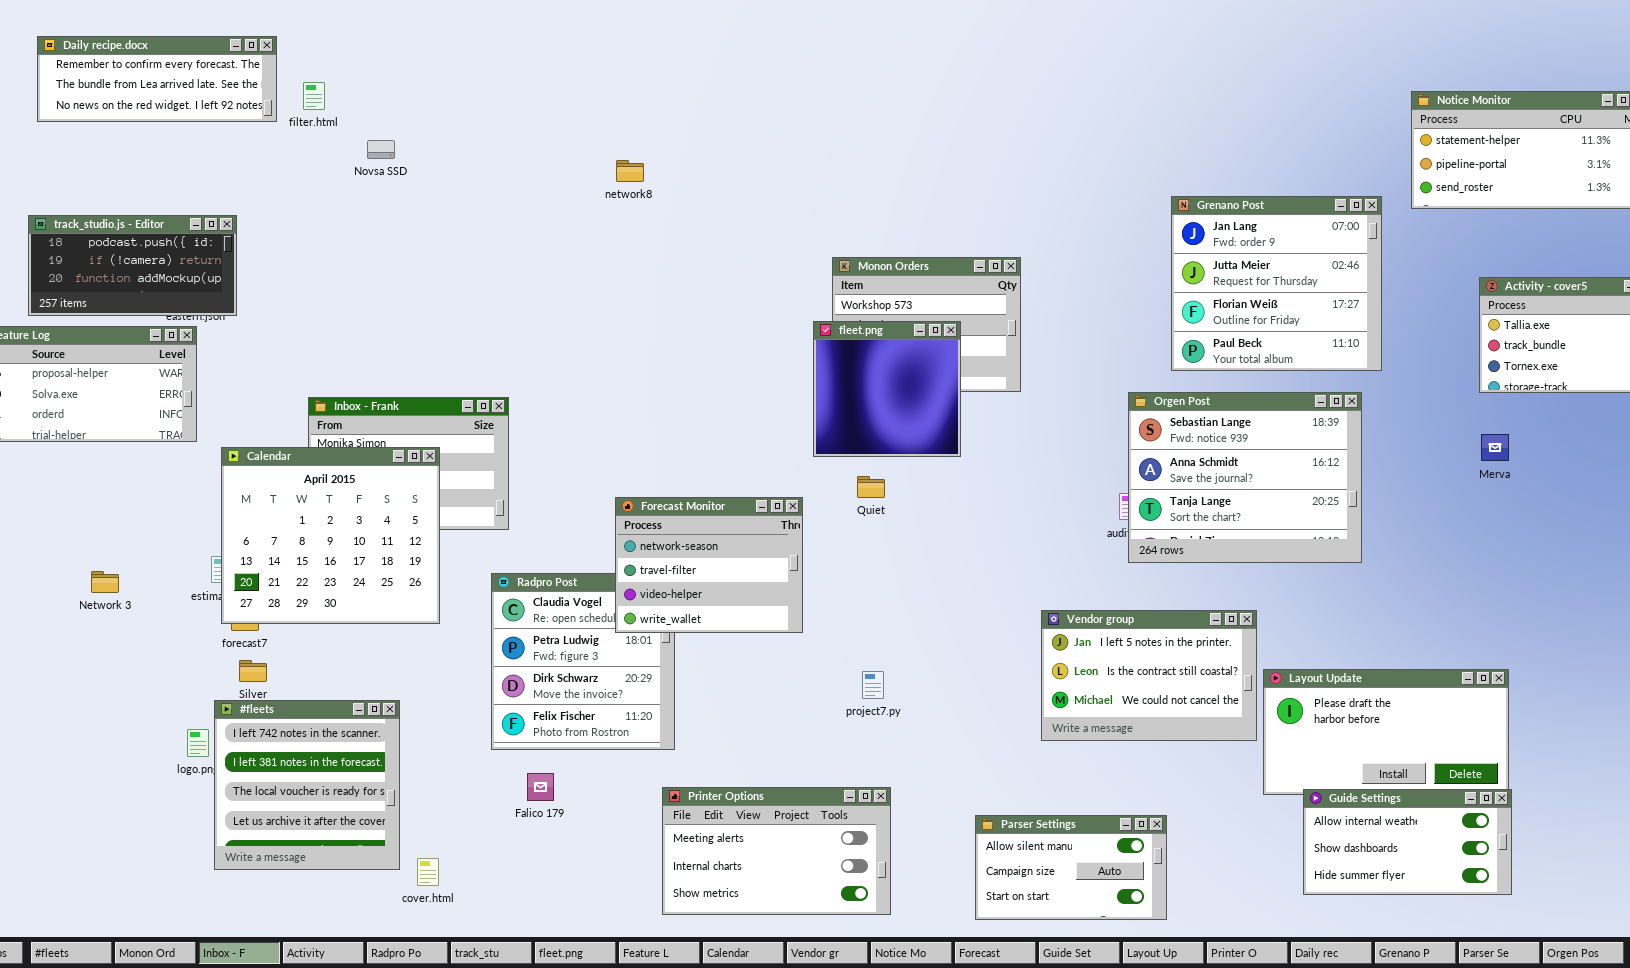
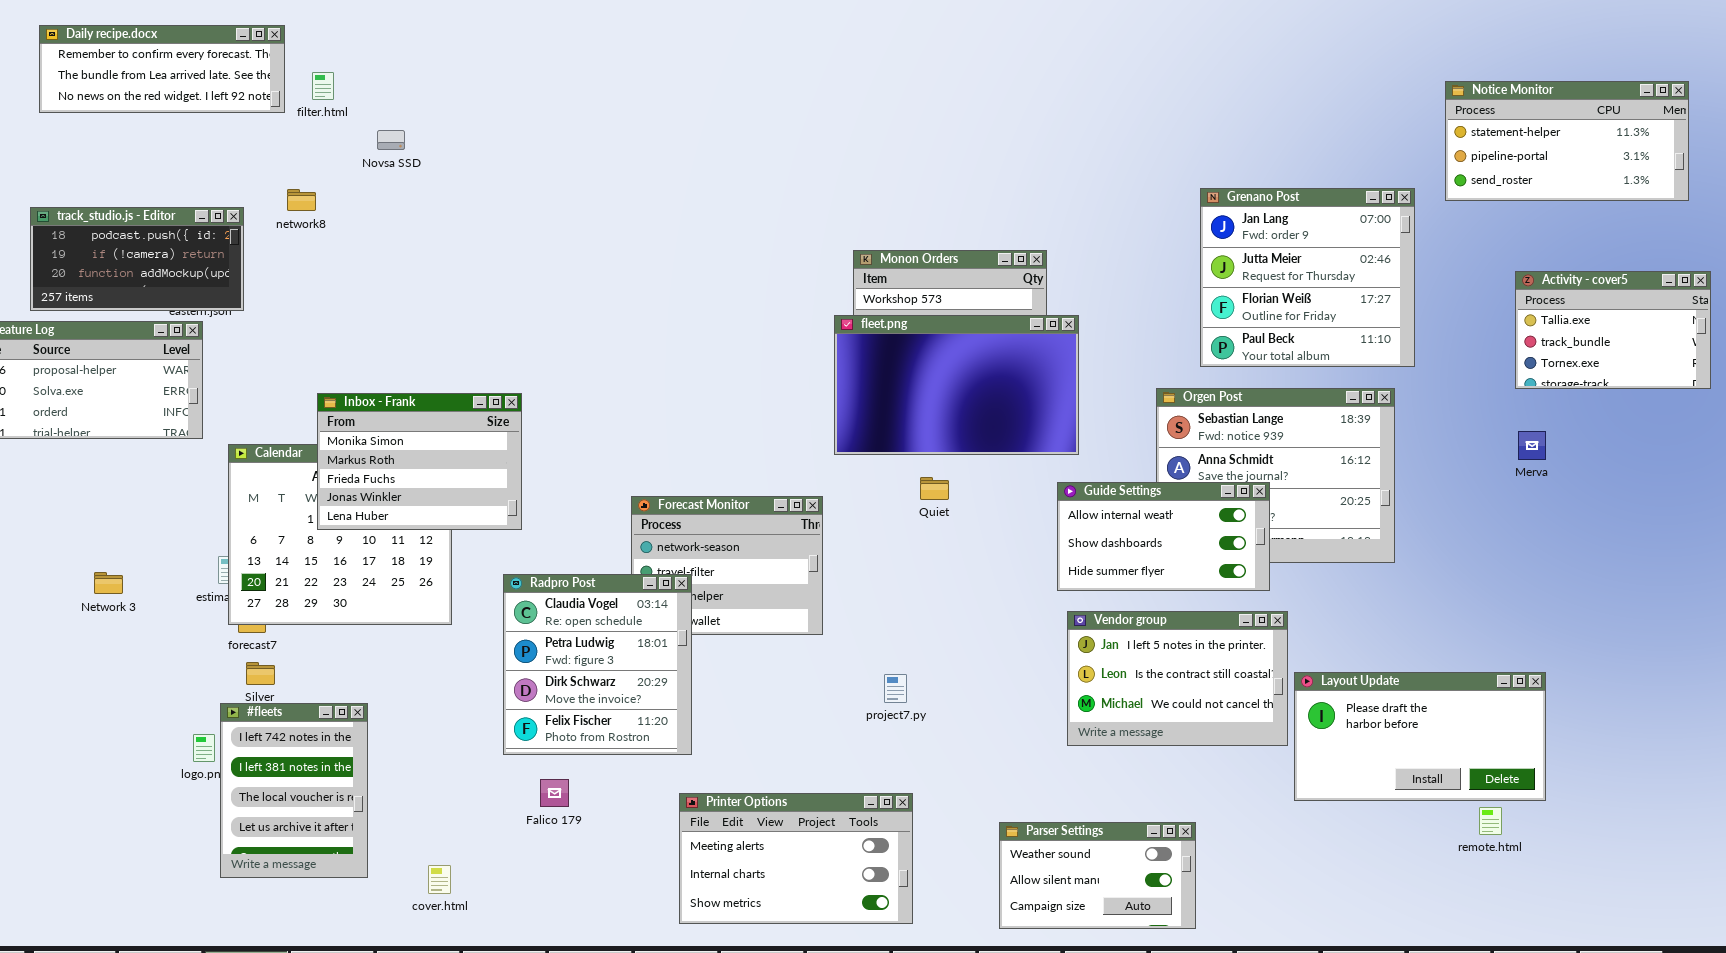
network8: [616,160,644,182] -> [287,189,316,211], moved
fleet.png: [813,321,961,457] -> [834,315,1079,455], resized
Inbox - Frank: [308,397,509,530] -> [317,393,522,530], raised
Quiet: [857,476,885,498] -> [920,477,949,500], moved
Radpro Post: [491,573,675,750] -> [503,574,692,755], raised
#fleets: [214,700,400,870] -> [220,703,368,878], resized
Guide Settings: [1303,789,1512,895] -> [1057,482,1270,591], moved
Parser Settings: [975,815,1167,920] -> [999,822,1196,929], scrolled up 1 row

